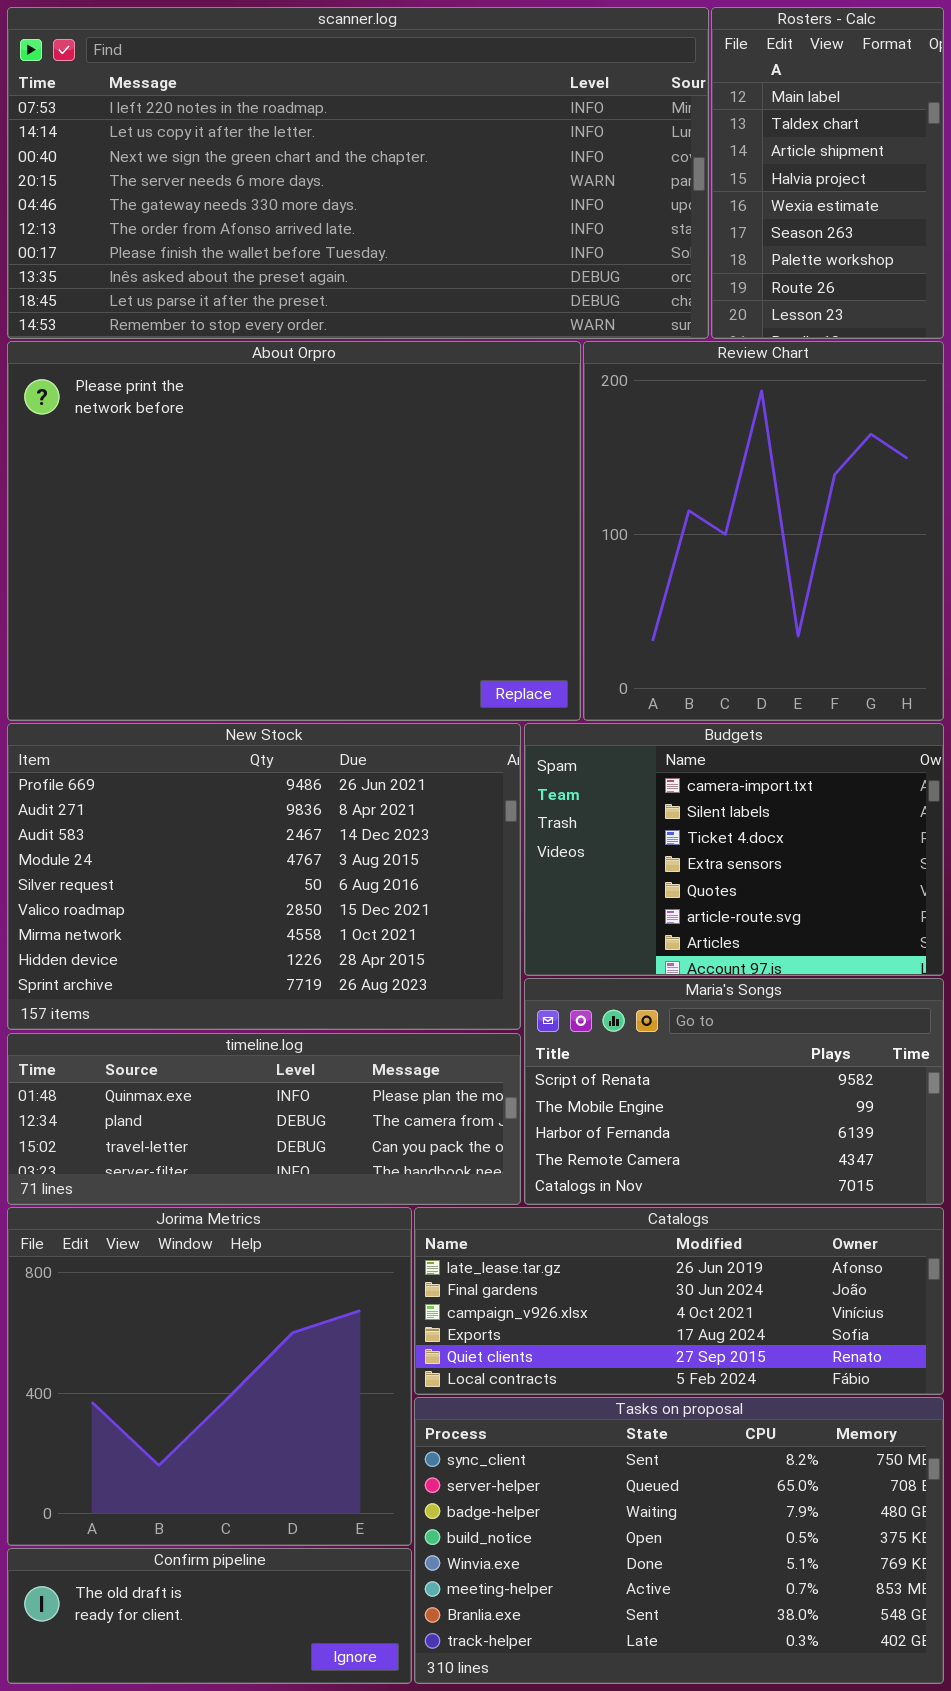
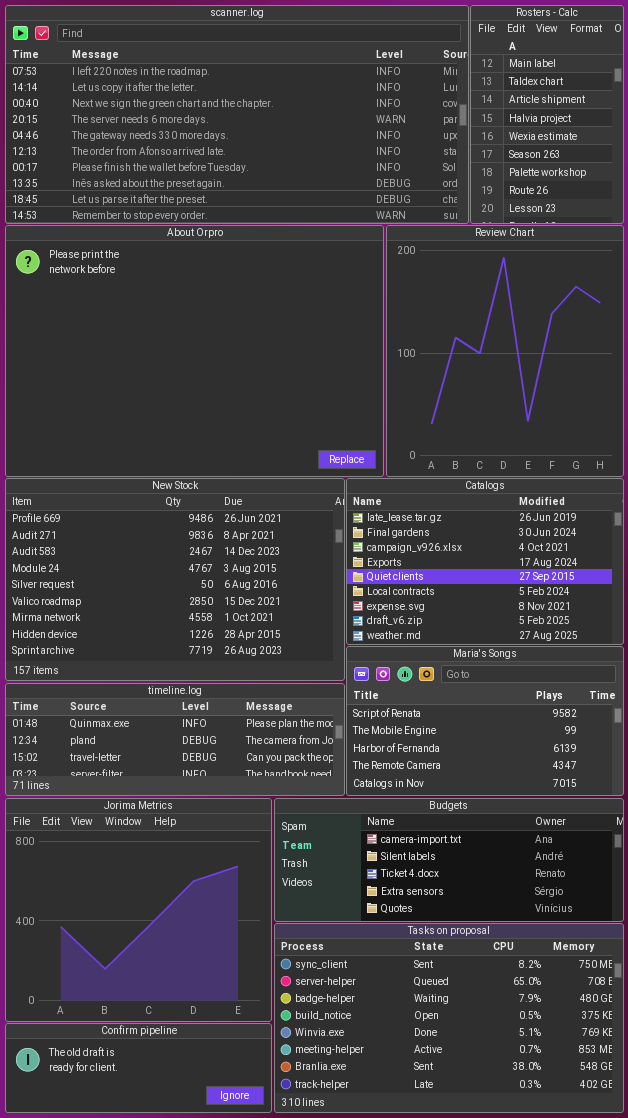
Budgets: [524,723,944,976] -> [274,798,624,922], moved, resized
Catalogs: [414,1207,944,1395] -> [346,478,624,645], moved, resized

